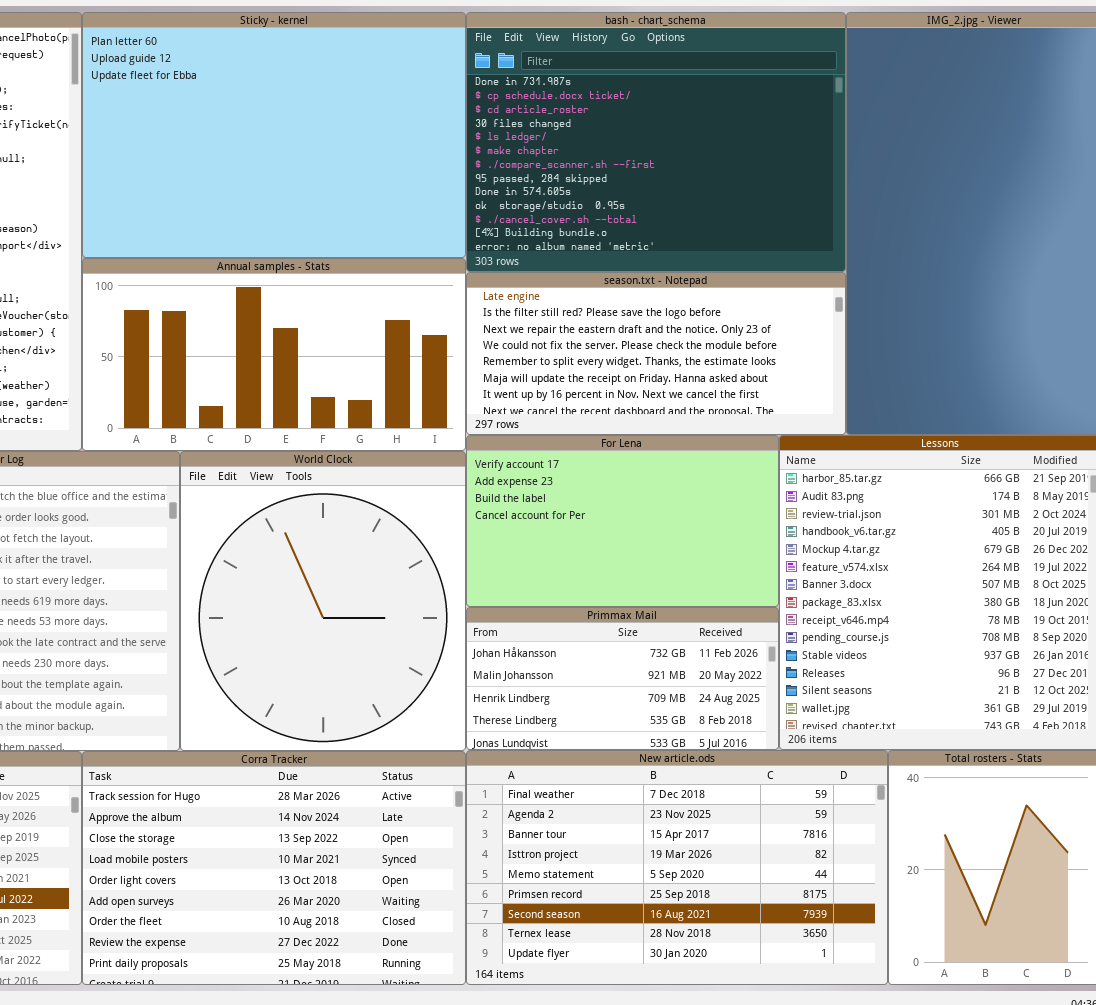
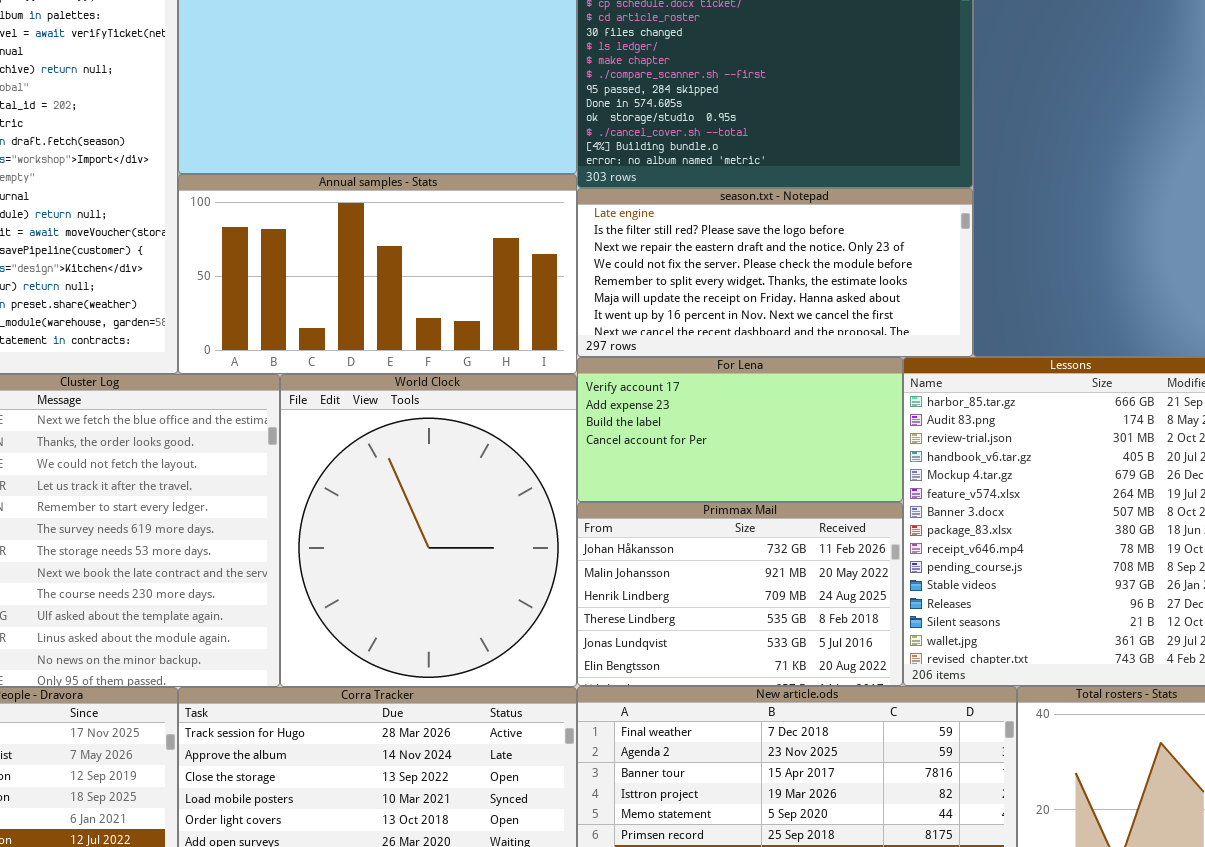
For Lena: [466,435,779,607] -> [577,357,903,502], resized
Primmax Mail: [466,607,779,750] -> [577,502,903,686], resized

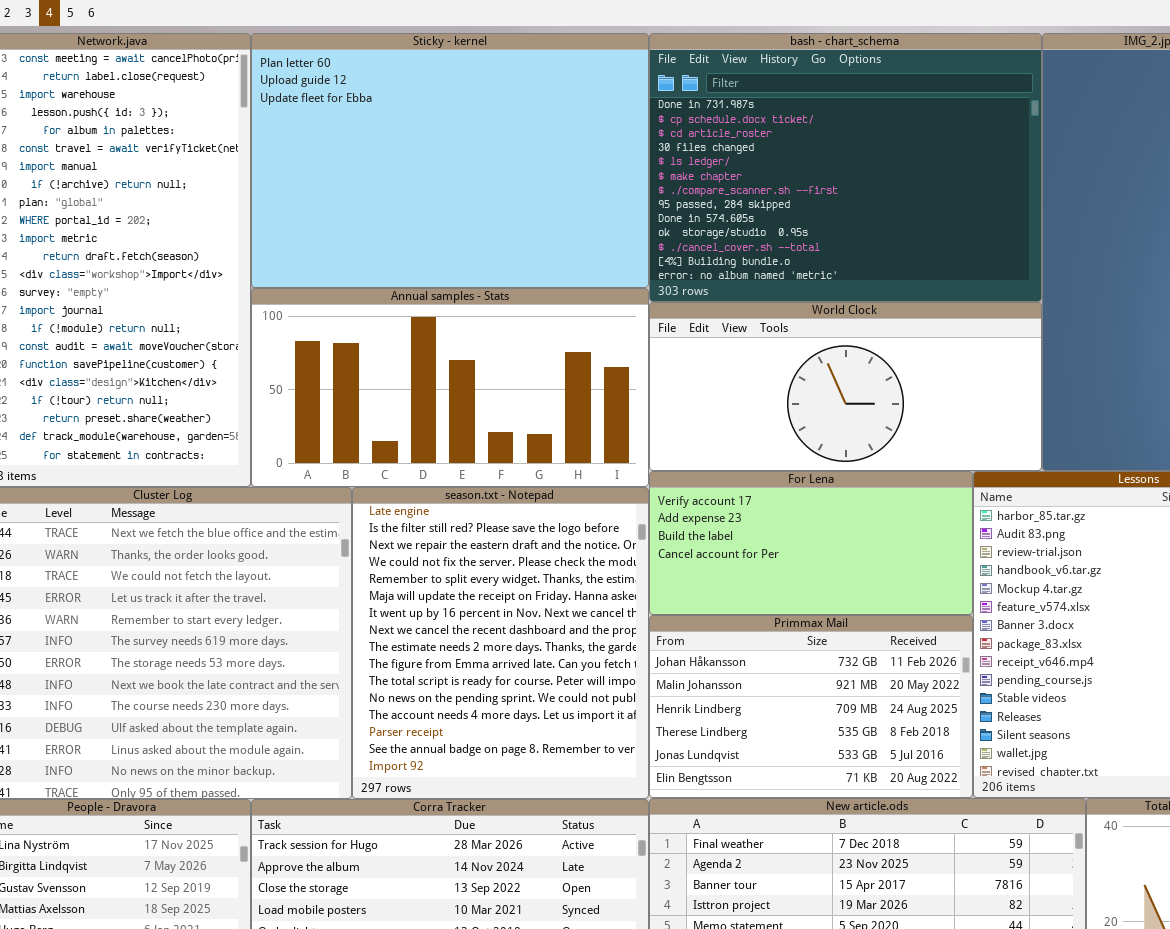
season.txt - Notepad: [577,188,973,357] -> [352,487,649,799], moved, resized
World Clock: [280,374,577,687] -> [649,302,1042,471], moved, resized

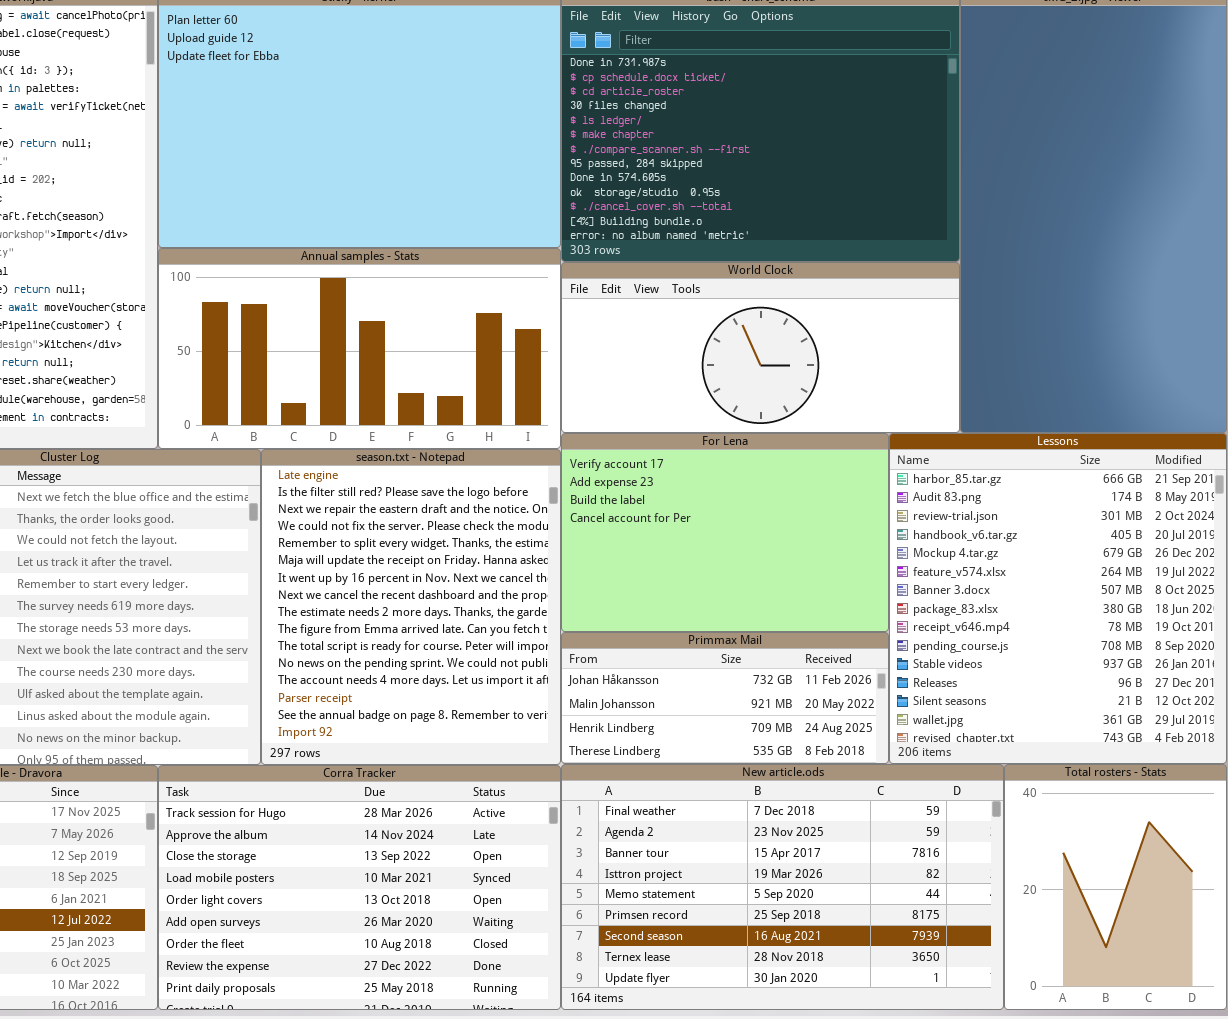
For Lena: [649,471,973,615] -> [561,433,889,632], resized
Primmax Mail: [649,615,973,798] -> [561,632,889,764], resized

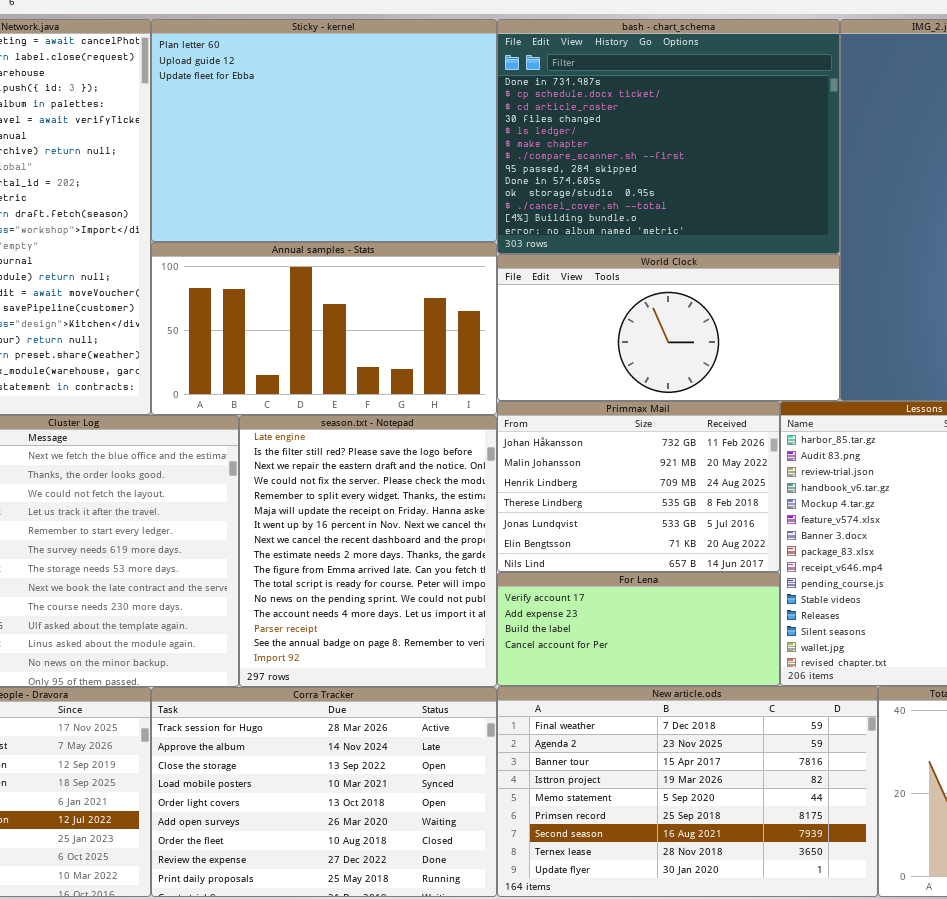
For Lena: [561,433,889,632] -> [497,572,780,686], moved, resized
Primmax Mail: [561,632,889,764] -> [497,401,780,572], moved, resized

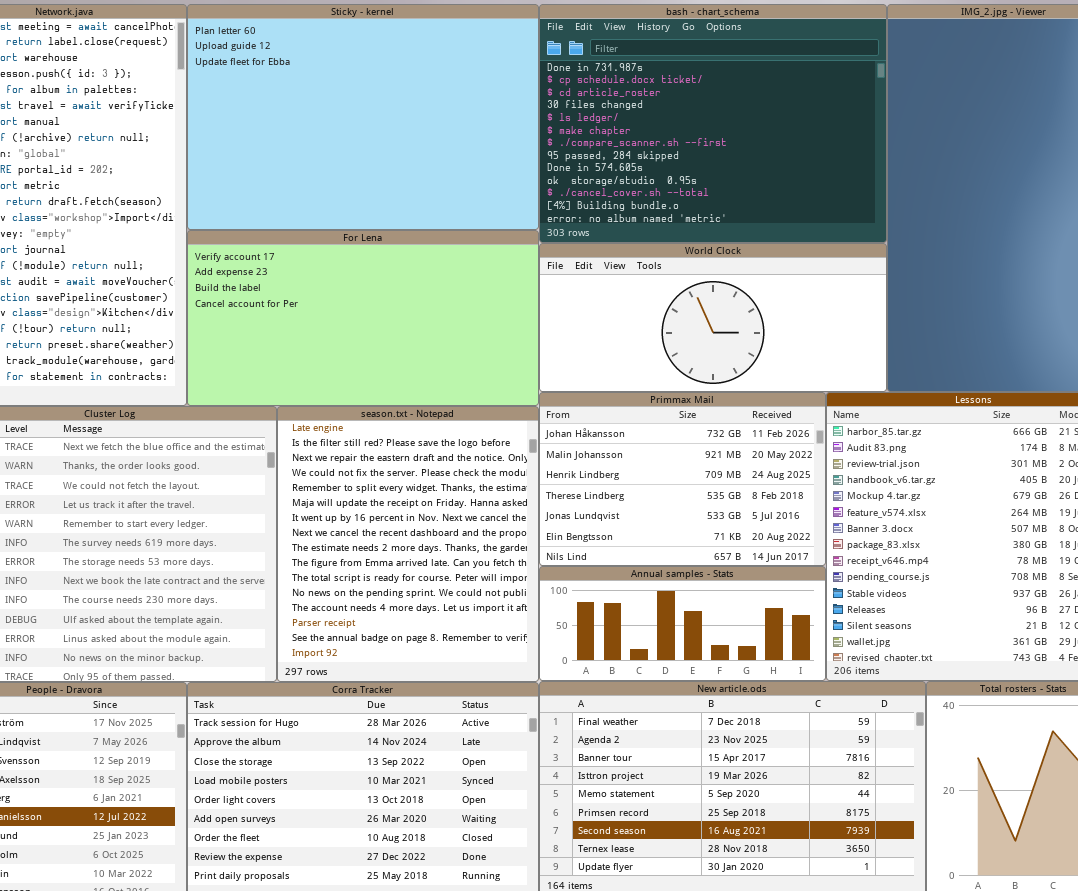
Annual samples - Stats: [151,242,497,415] -> [539,566,826,681], moved, resized
For Lena: [497,572,780,686] -> [187,230,539,406], moved, resized

